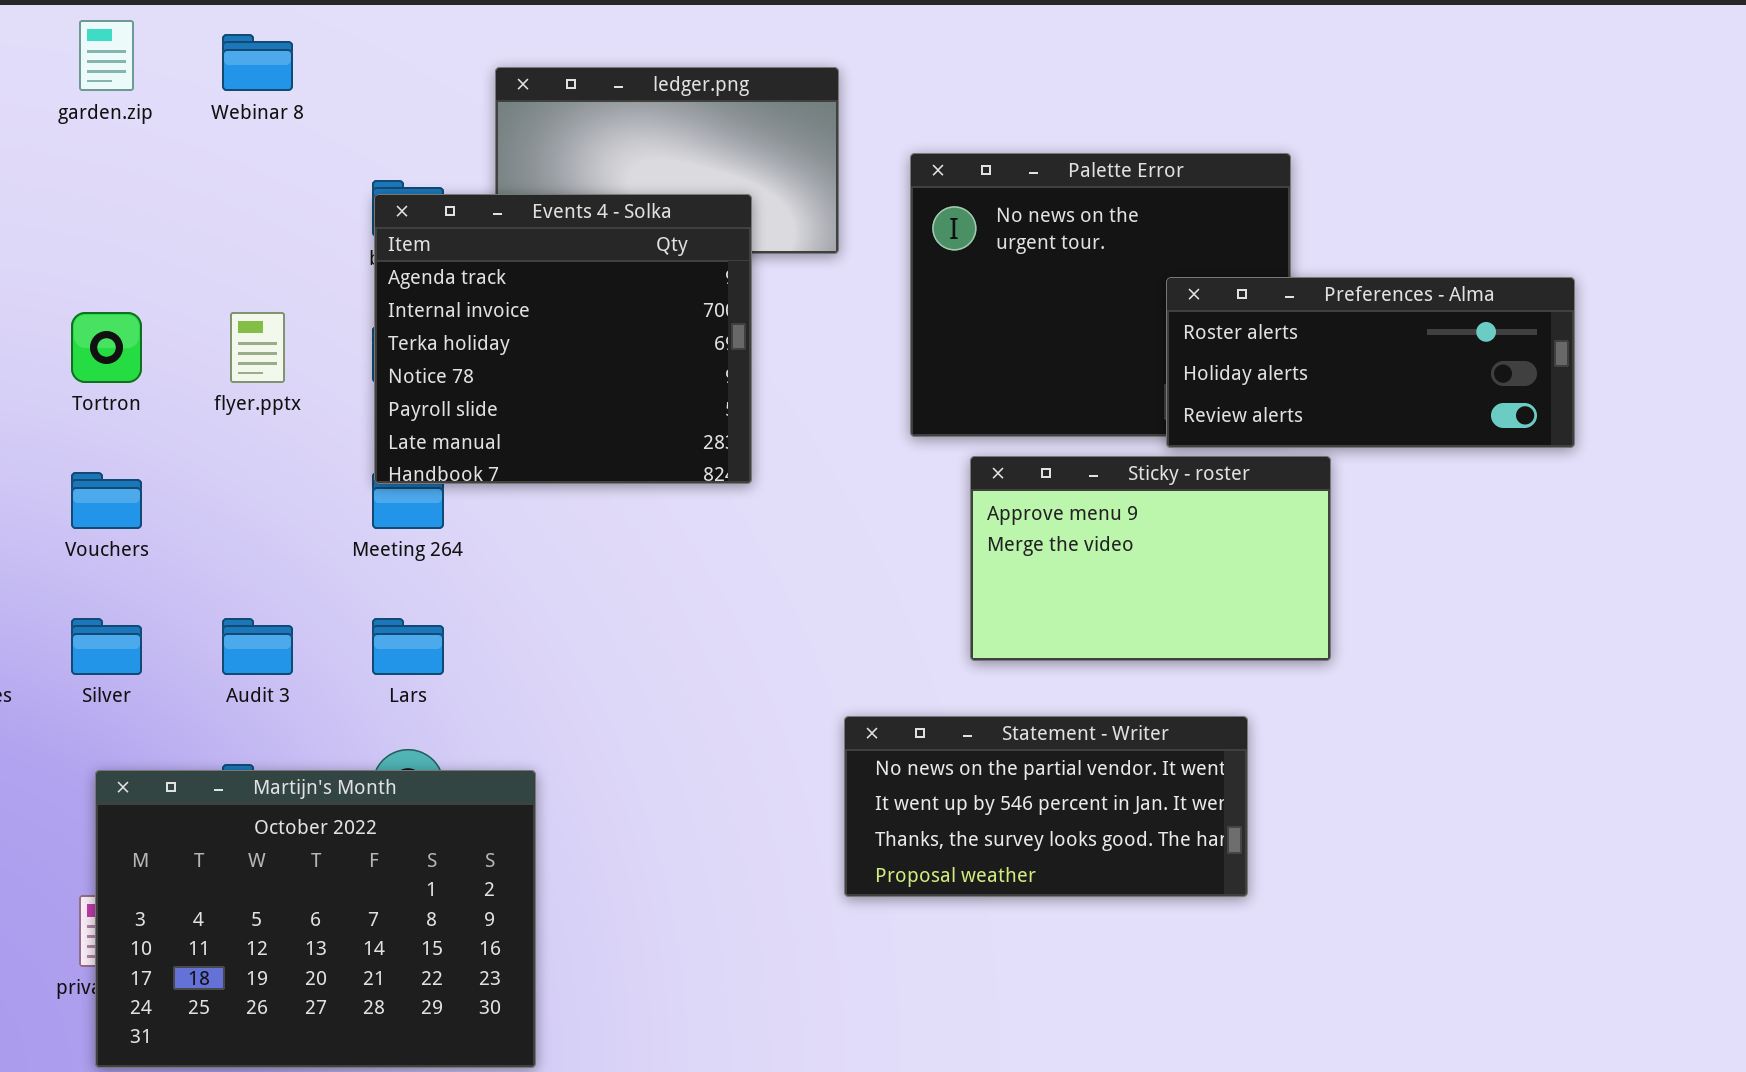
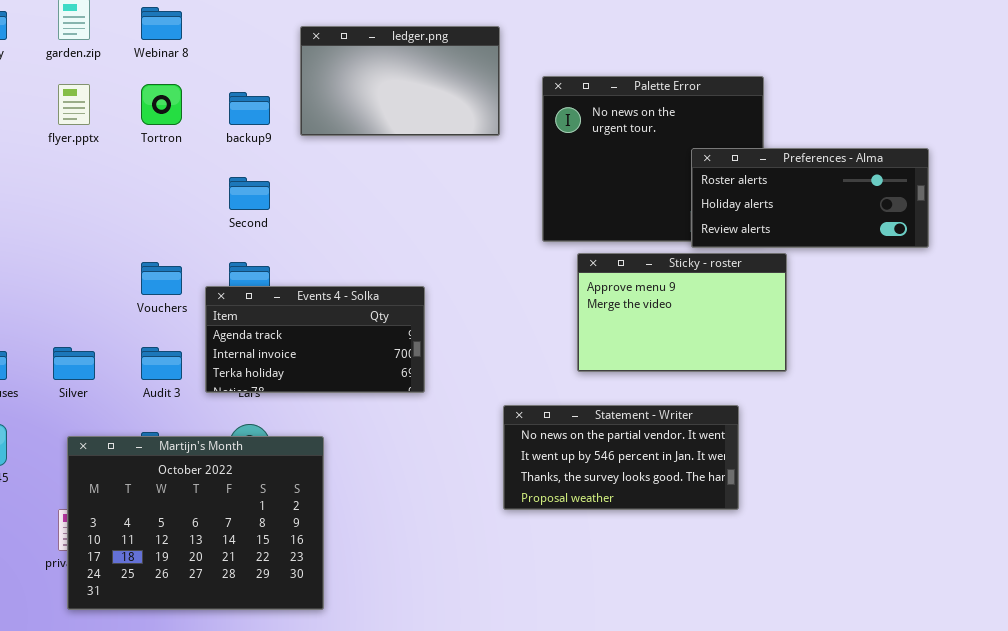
Events 4 - Solka: [374,194,752,484] -> [205,286,425,393], moved, resized
Tortron: [71,312,142,383] -> [141,84,182,125], moved
flyer.pptx: [230,312,285,383] -> [58,84,90,125], moved
Vouchers: [71,472,142,529] -> [141,262,182,295], moved

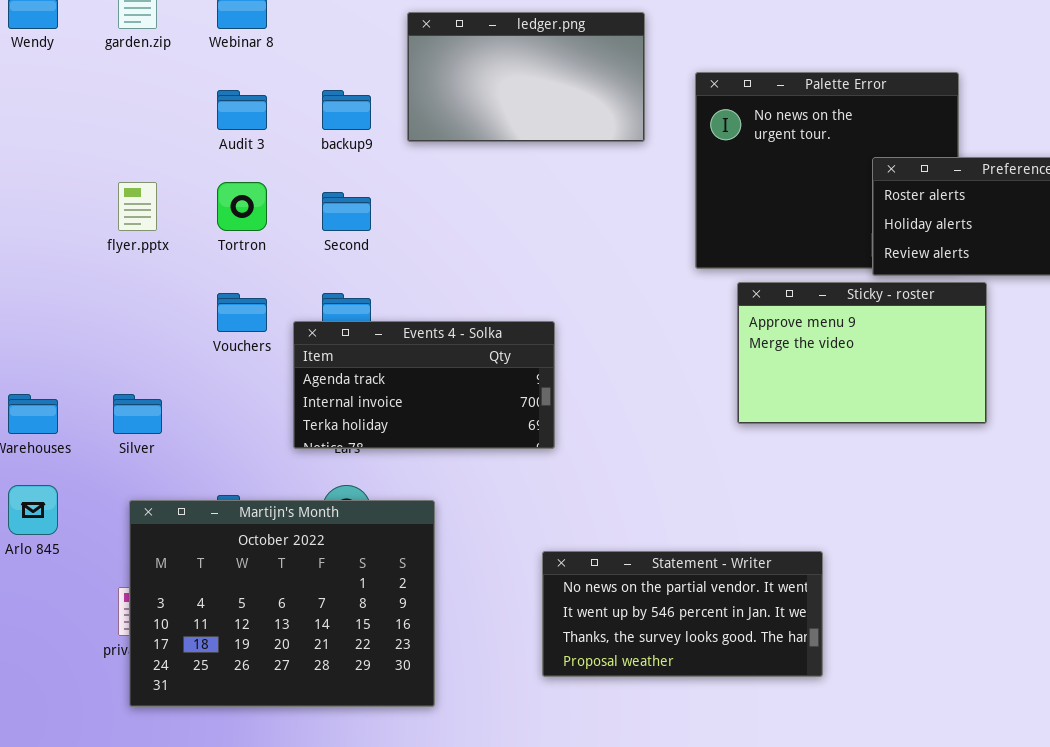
flyer.pptx: [58,84,90,125] -> [118,182,157,231], moved
Tortron: [141,84,182,125] -> [217,182,267,231], moved
Audit 3: [141,347,182,380] -> [217,90,267,130], moved
Statement - Writer: [503,405,739,510] -> [542,551,823,677], moved

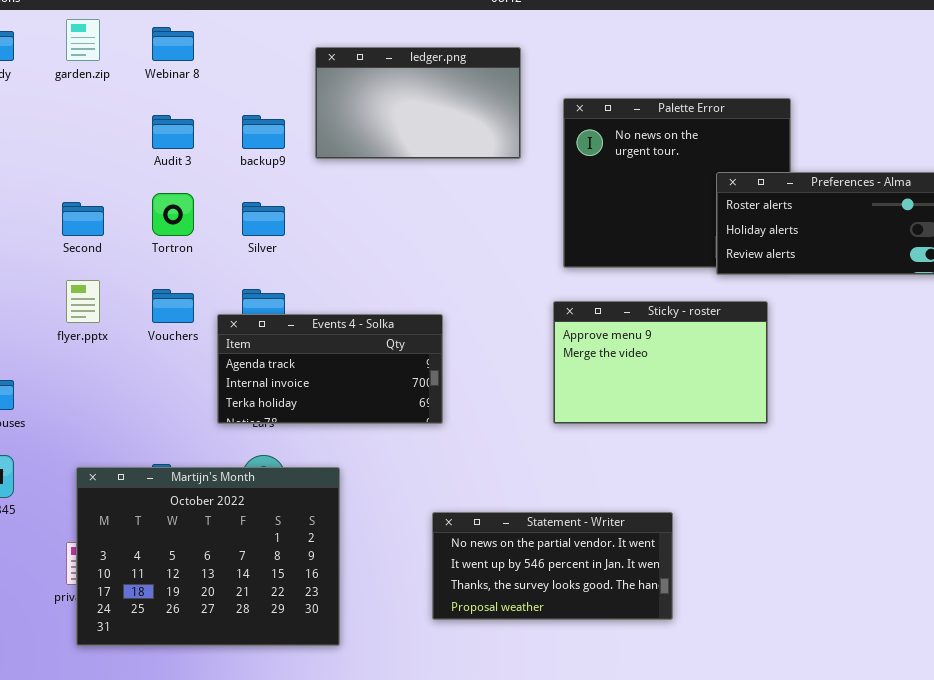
flyer.pptx: [118,182,157,231] -> [66,280,100,323], moved
Second: [322,192,371,231] -> [62,202,104,236], moved
Sticky - roster: [737,282,987,424] -> [553,301,768,424], moved
Silver: [113,394,162,434] -> [242,202,285,236], moved

